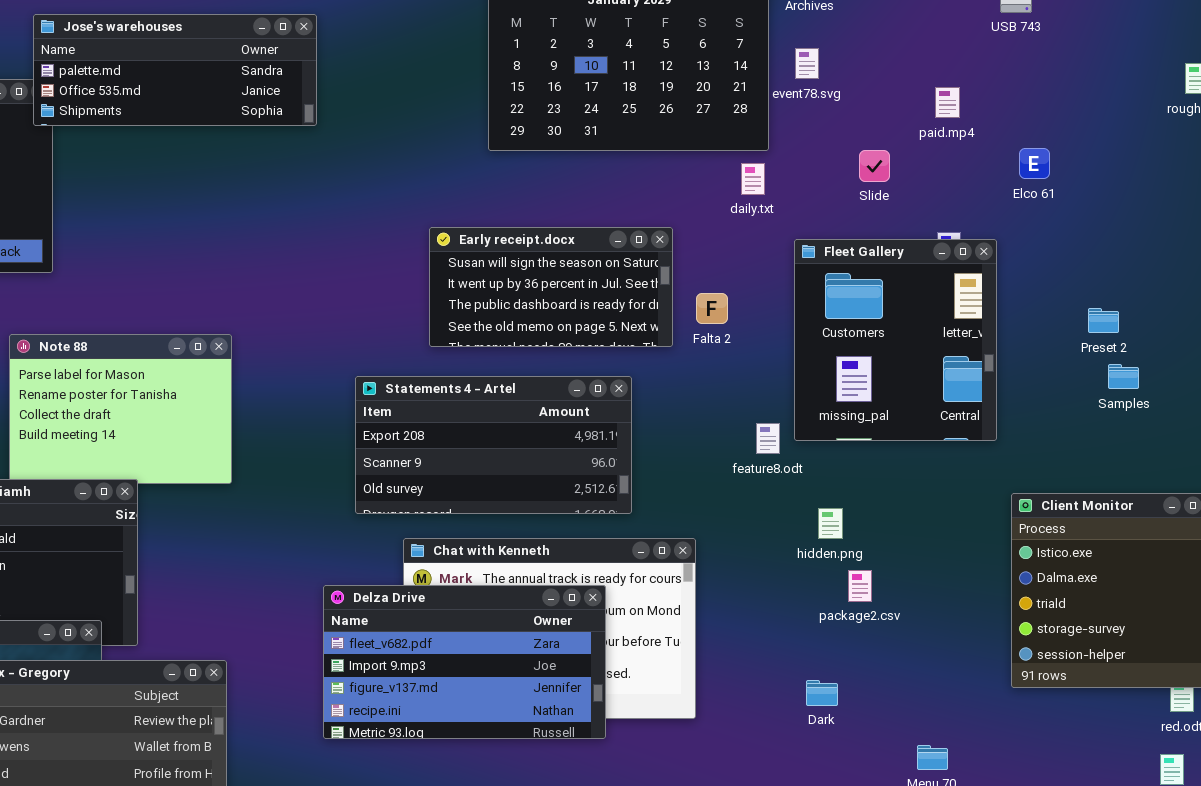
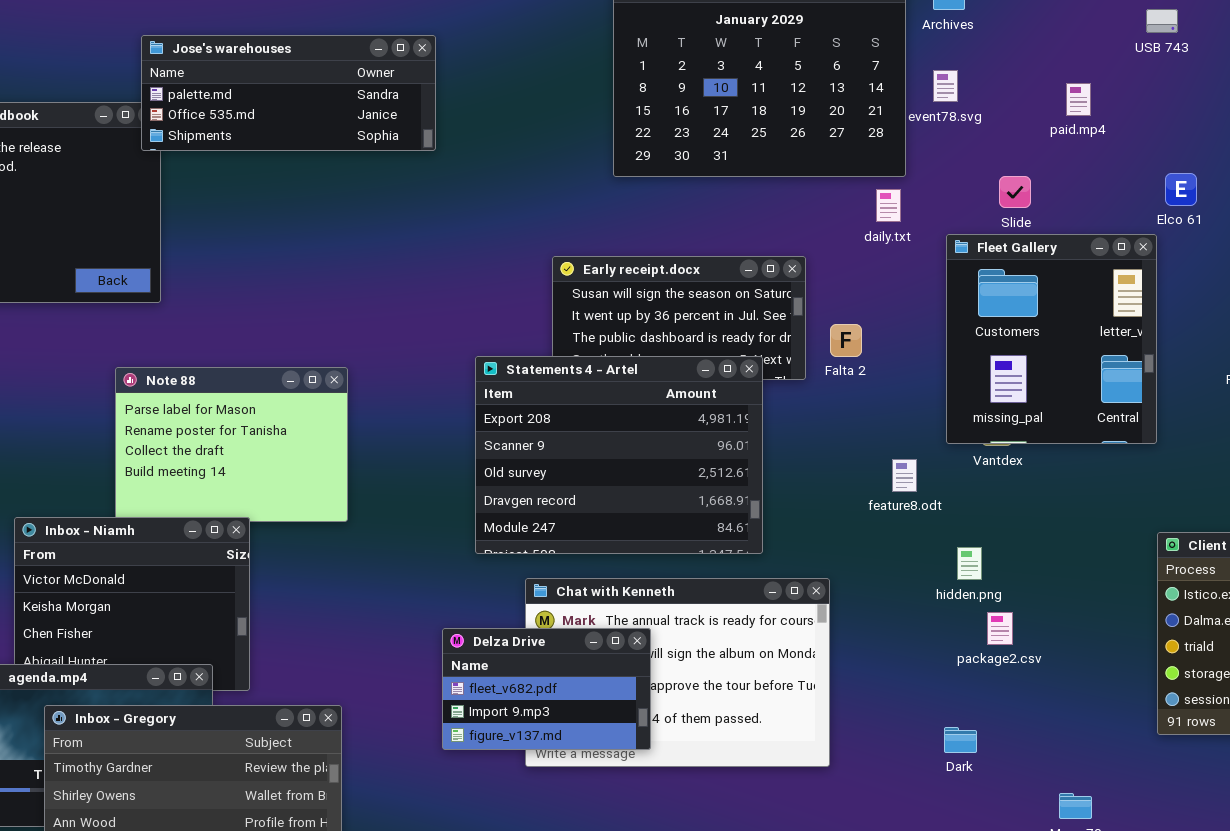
paid.mp4: [935,87,960,118] -> [1066,83,1091,116], moved
Fleet Gallery: [794,239,997,441] -> [946,234,1157,444], moved
Statements 4 - Artel: [355,376,632,514] -> [475,356,763,554], resized
Delza Drive: [323,585,606,739] -> [442,628,651,750], resized

